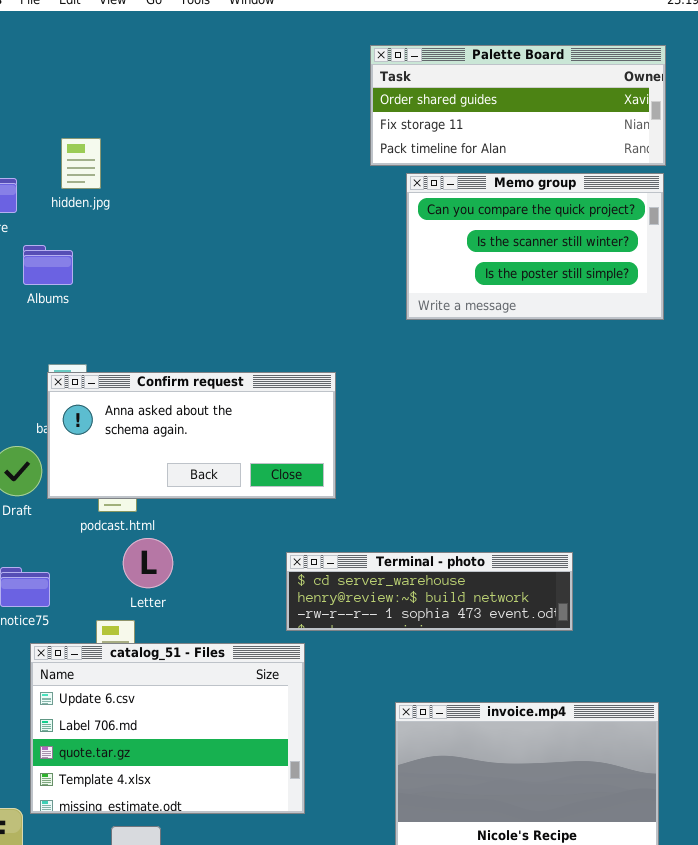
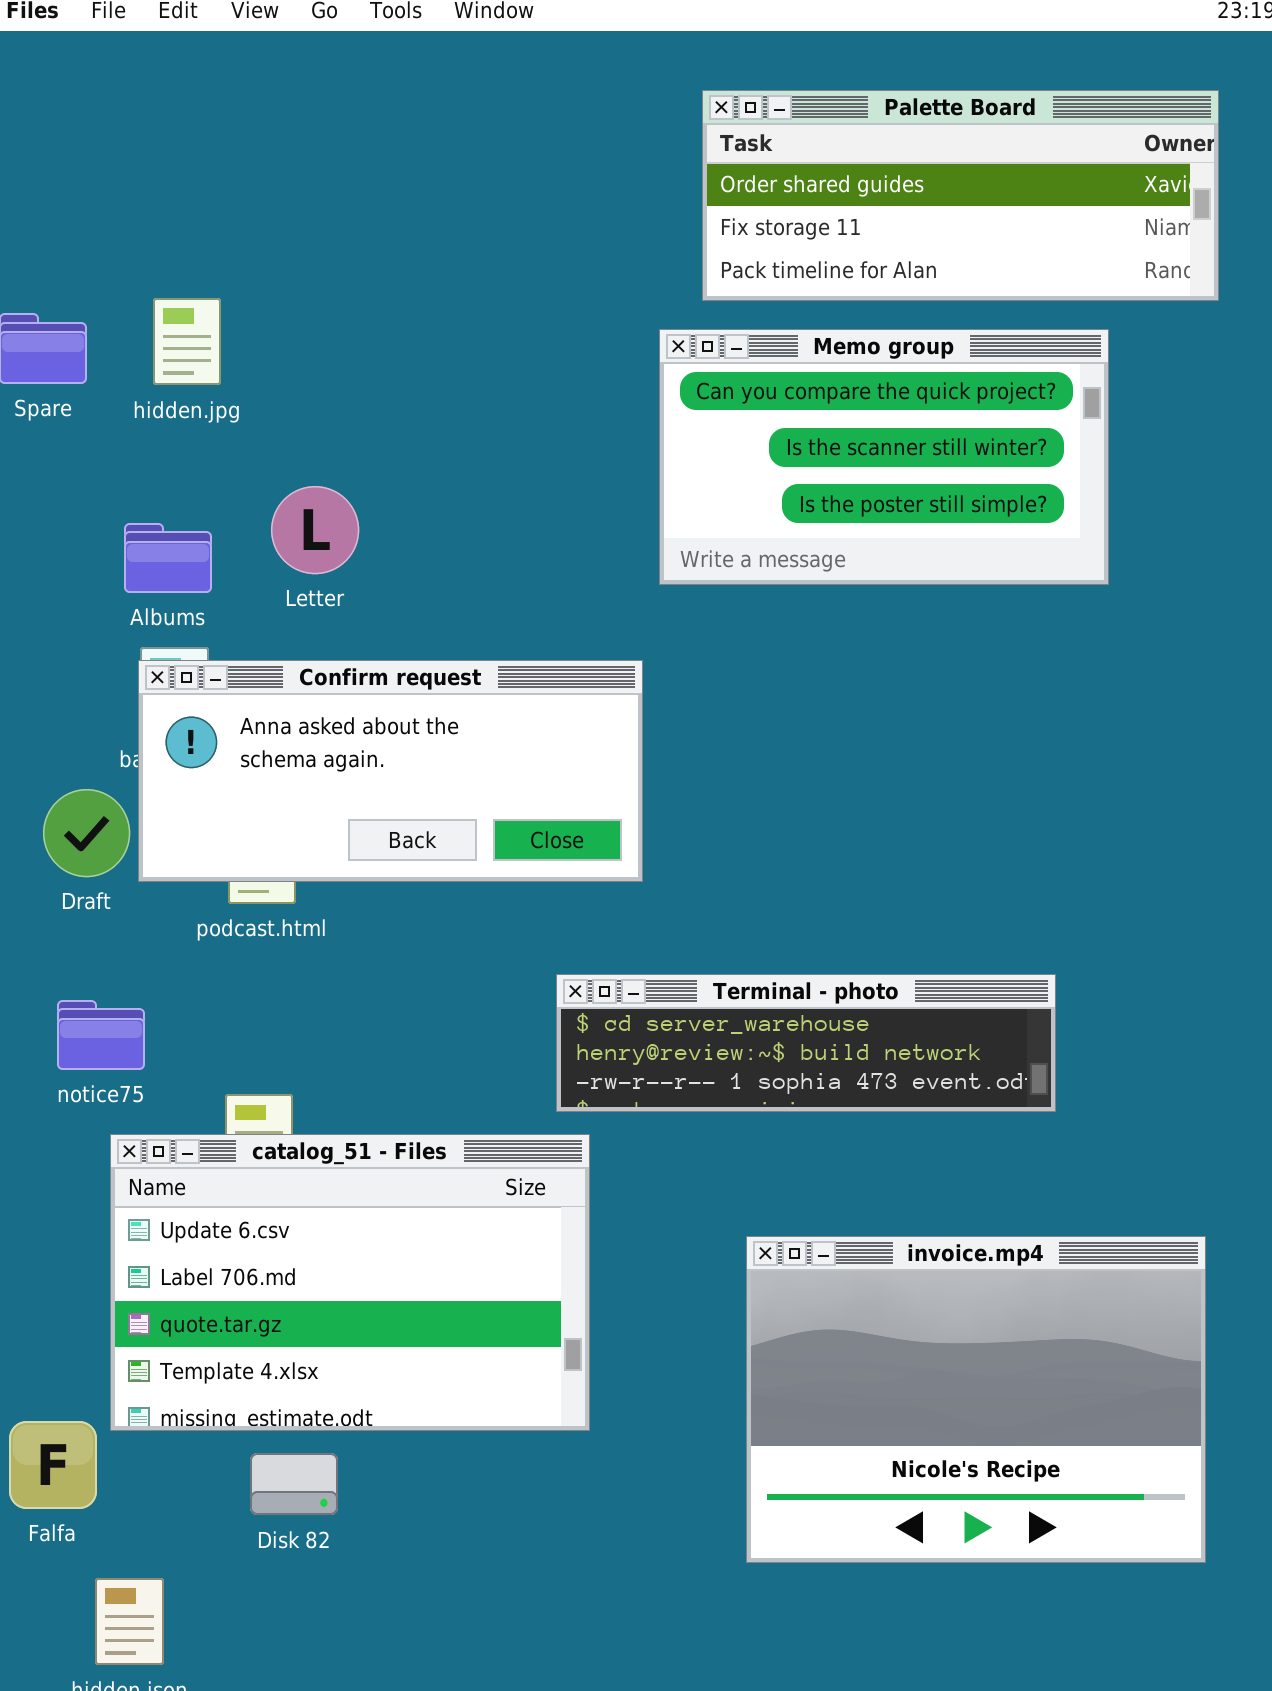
hidden.jpg: [61,138,101,189] -> [153,298,221,385], moved
Memo group: [406,173,664,320] -> [659,329,1109,585], moved
Albums: [23,245,73,285] -> [124,523,212,593], moved
Letter: [123,538,173,588] -> [271,486,359,574], moved

